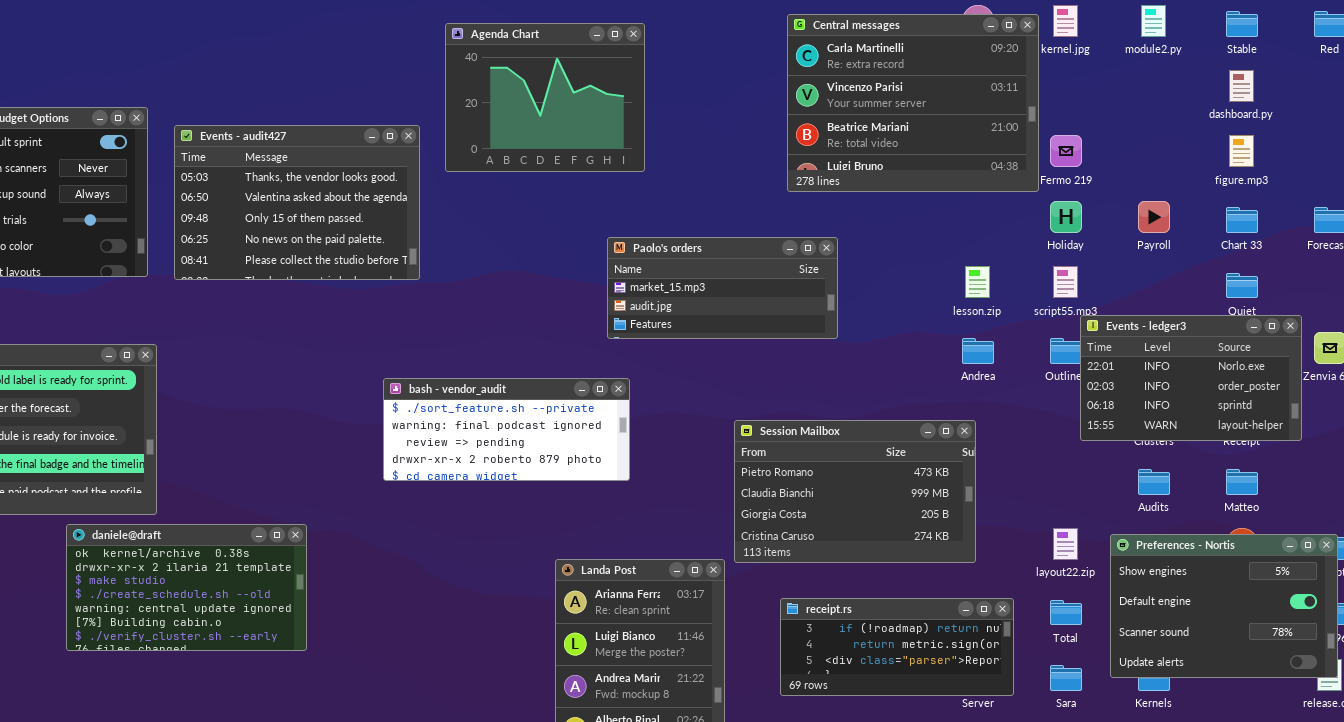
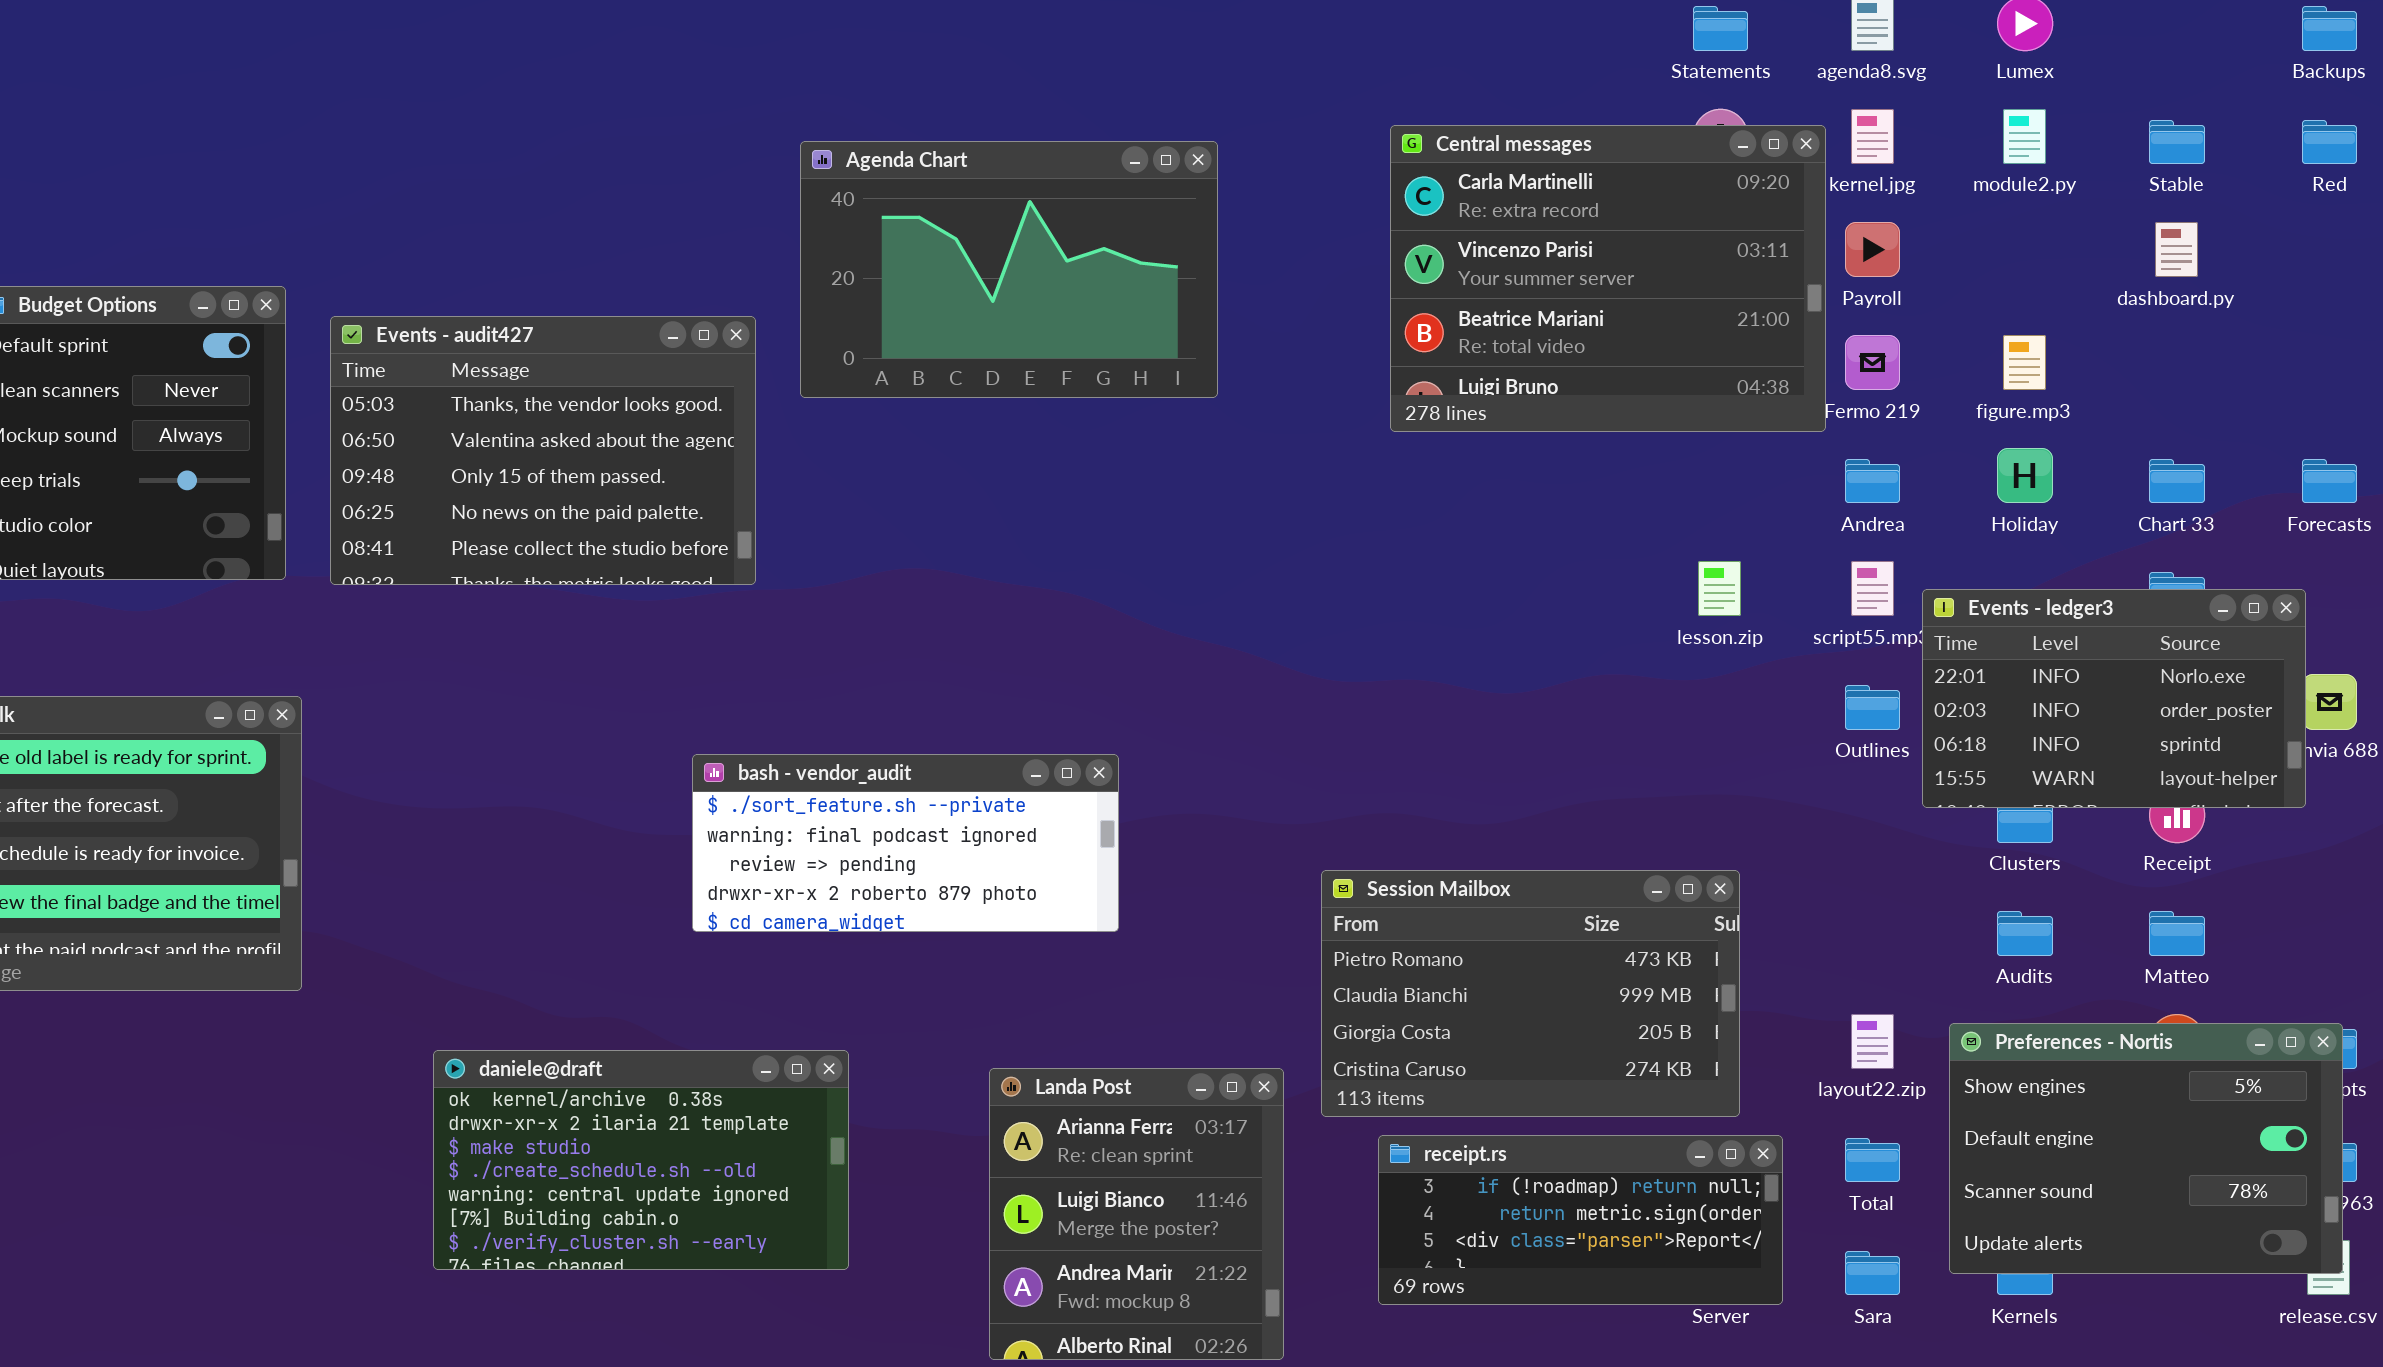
Agenda Chart: [445,23,645,172] -> [800,141,1218,398], resized
figure.mp3: [1229,135,1254,167] -> [2003,335,2046,390], moved
Holiday: [1050,201,1082,233] -> [1997,448,2053,503], moved
Payroll: [1138,201,1170,233] -> [1845,222,1900,277], moved
Paolo's orders: [607,237,838,339] -> none, closed
Events - ledger3: [1080,315,1302,441] -> [1922,589,2306,808], moved
Andrea: [962,338,994,364] -> [1845,459,1900,503], moved
Session Mailbox: [734,420,976,563] -> [1321,870,1740,1117], moved
daniele@draft: [66,524,307,651] -> [433,1050,849,1270], moved

